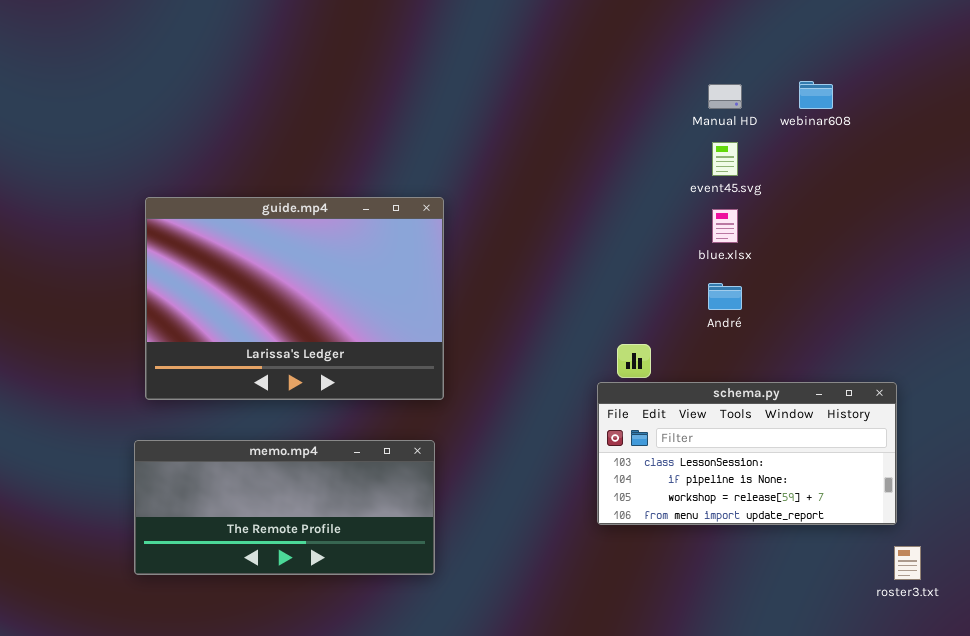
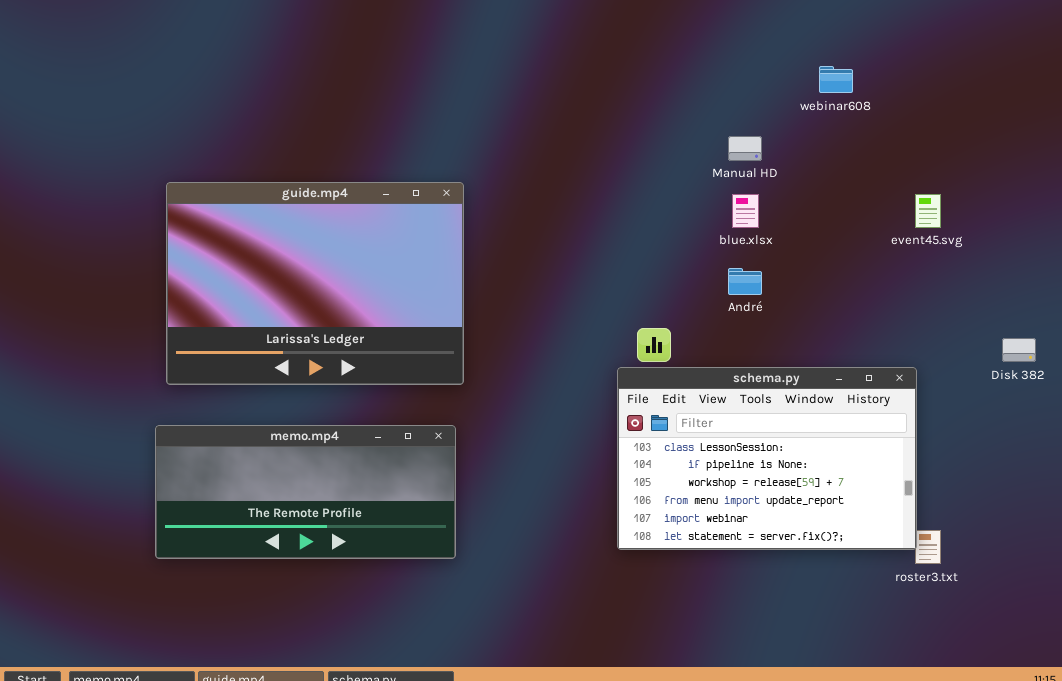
Manual HD: [708,84,742,109] -> [728,136,762,161], moved
event45.svg: [712,142,738,176] -> [915,194,941,228], moved
schema.py: [597,382,897,525] -> [617,367,917,550], resized

